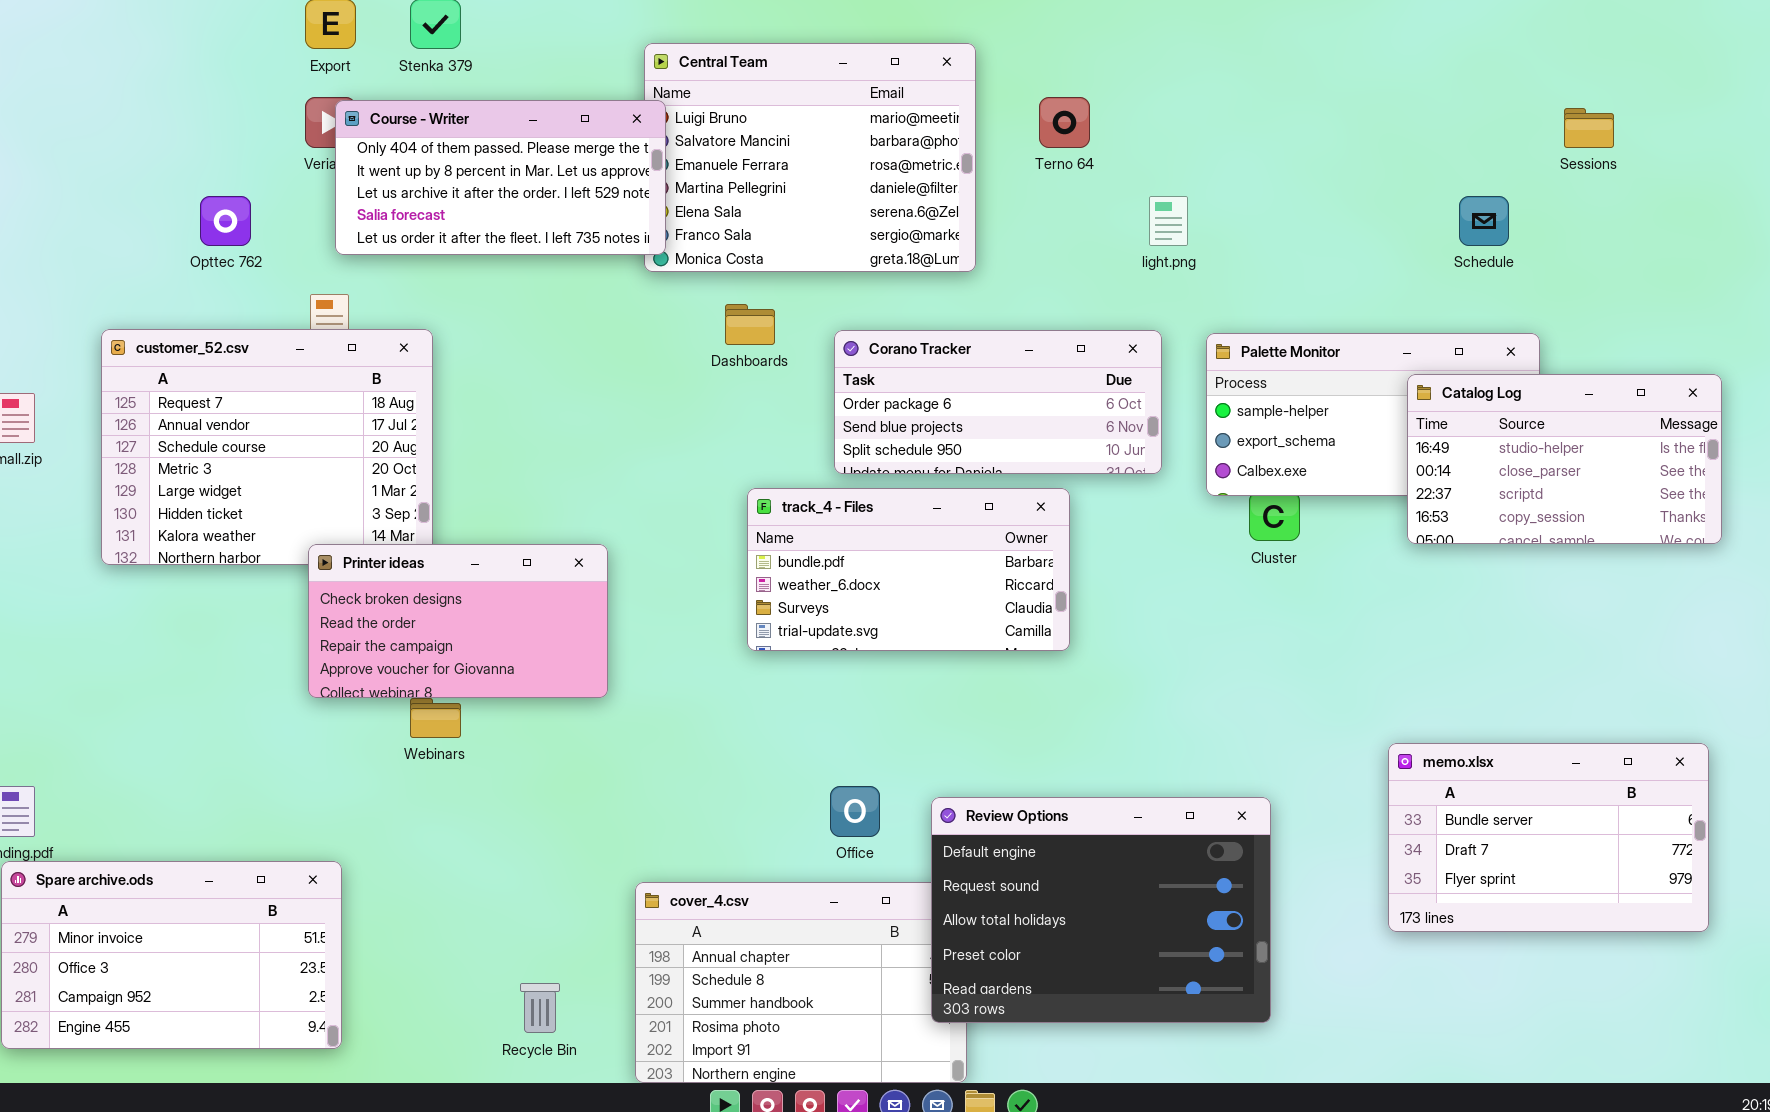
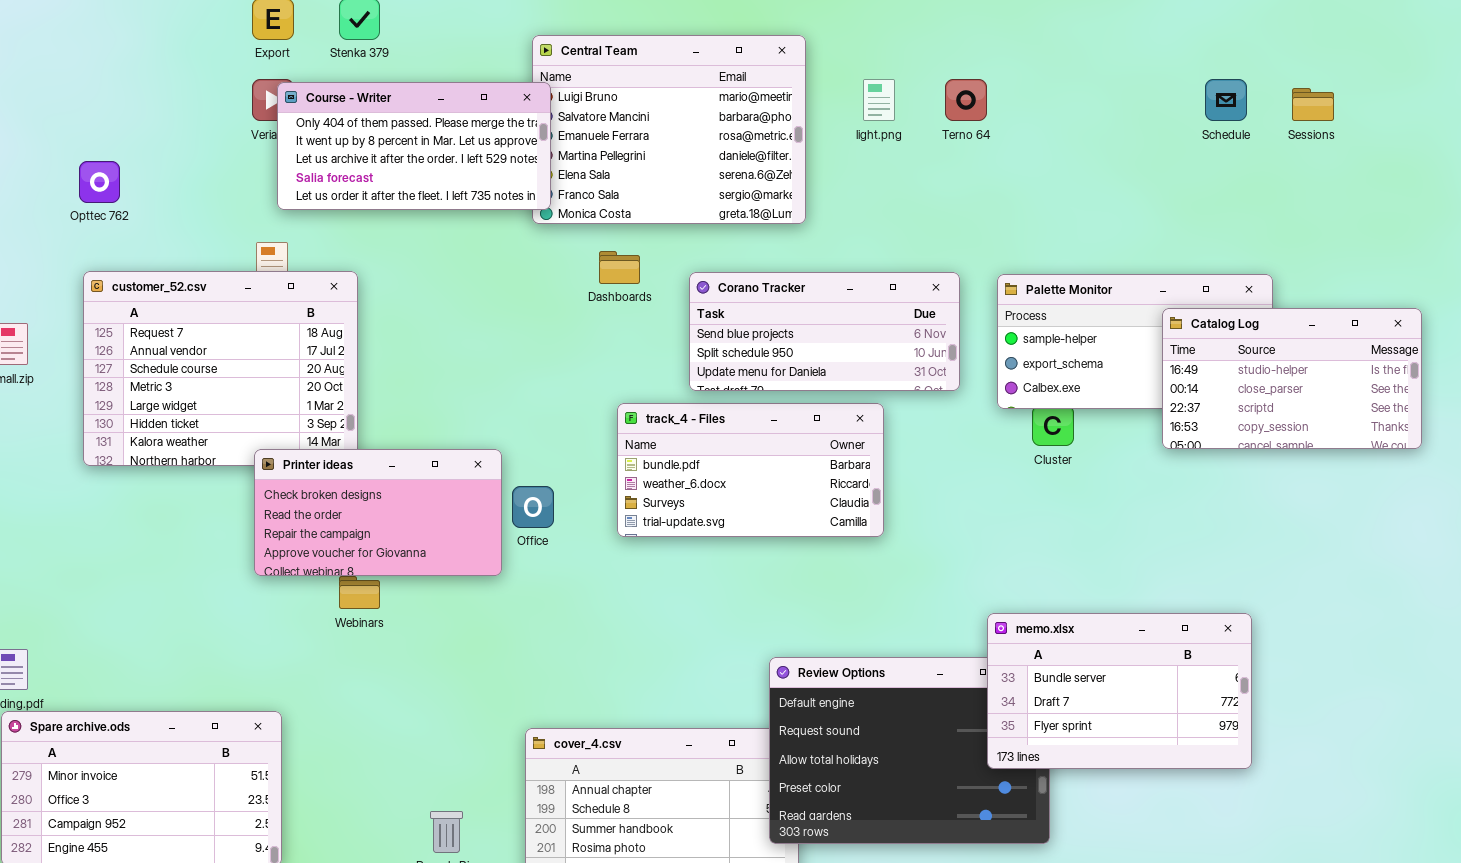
Terno 64: [1039,97,1090,148] -> [945,79,987,121], moved
Opttec 762: [200,196,251,246] -> [79,161,120,203], moved
light.png: [1149,196,1188,246] -> [863,79,895,121], moved
Schedule: [1459,196,1509,246] -> [1205,79,1247,121], moved
Corano Tracker: [834,330,1162,474] -> [689,272,960,391], scrolled down 1 row
memo.xlsx: [1388,743,1709,932] -> [987,613,1252,769], moved
Office: [830,786,880,837] -> [512,486,554,528], moved

